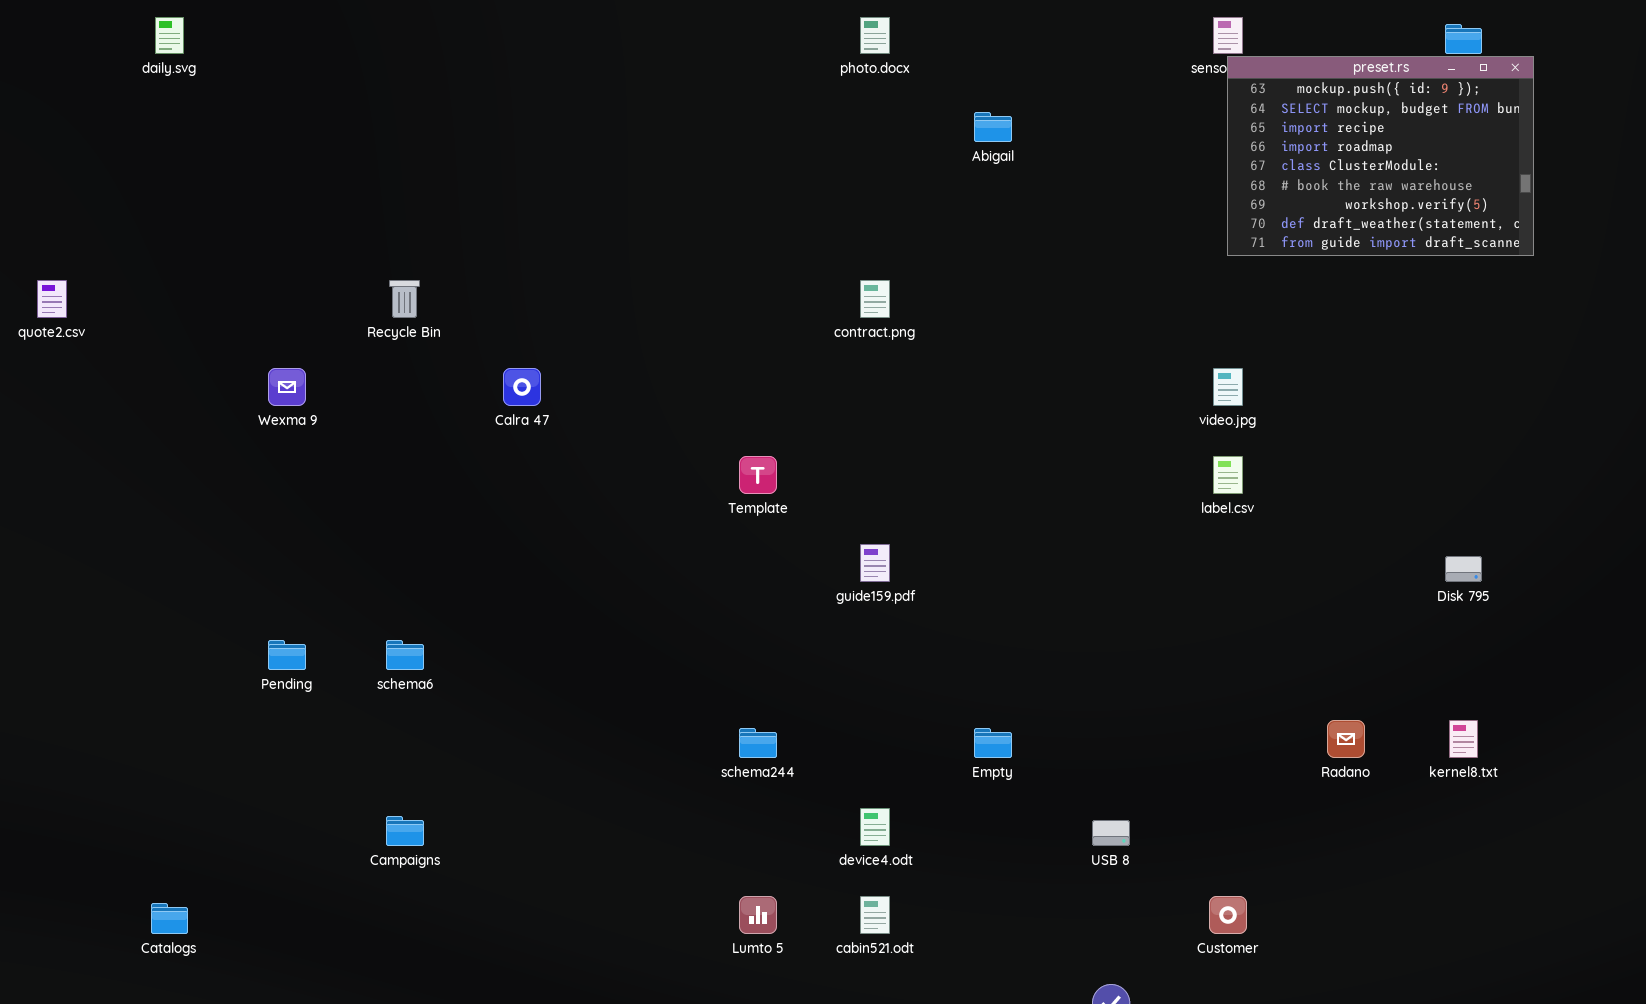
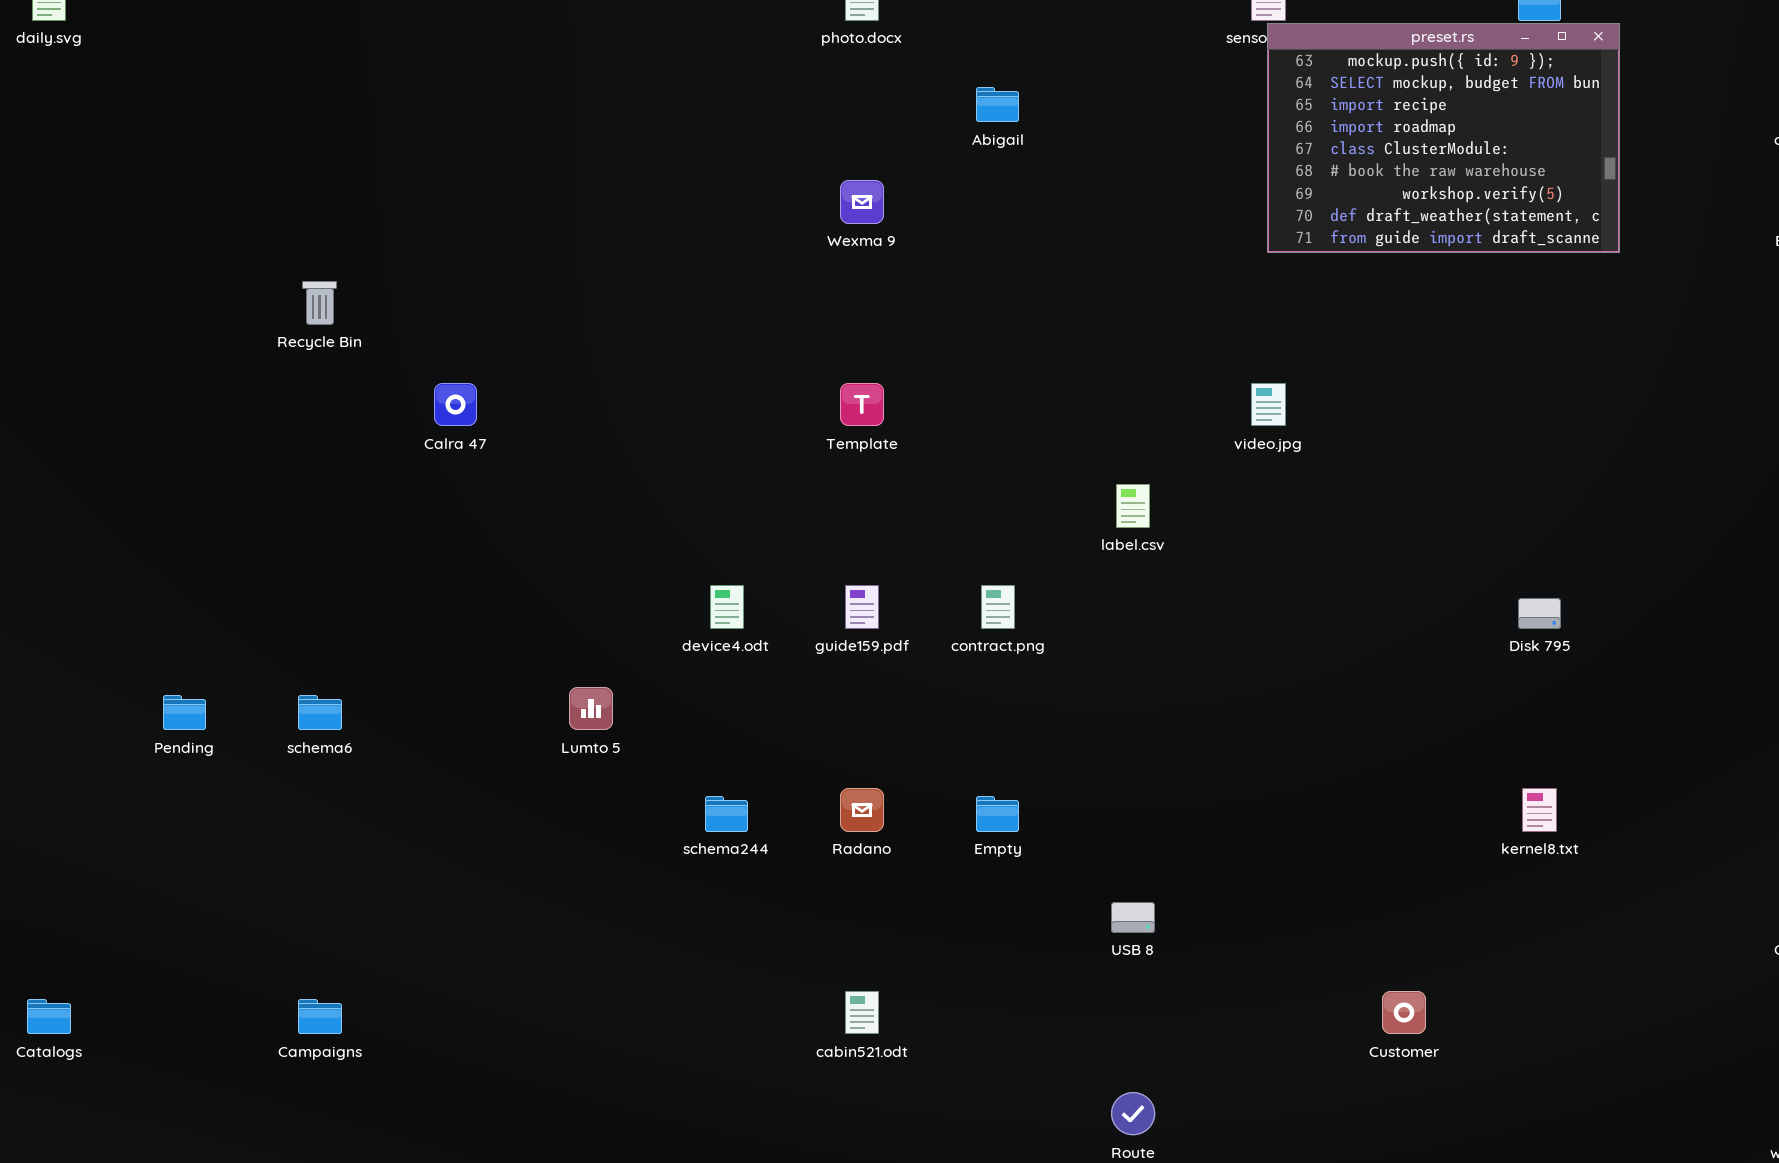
contract.png: [860,280,890,318] -> [981,585,1015,629], moved
Wexma 9: [268,368,306,406] -> [840,180,884,224], moved
Template: [739,456,777,494] -> [840,383,884,426], moved
label.csv: [1213,456,1243,494] -> [1116,484,1150,528], moved
Radano: [1327,720,1365,758] -> [840,788,884,832], moved
device4.odt: [860,808,890,846] -> [710,585,744,629], moved
Campaigns: [386,816,424,846] -> [298,999,342,1034], moved
Lumto 5: [739,896,777,934] -> [569,687,613,730], moved
Customer: [1209,896,1247,934] -> [1382,991,1426,1034], moved

